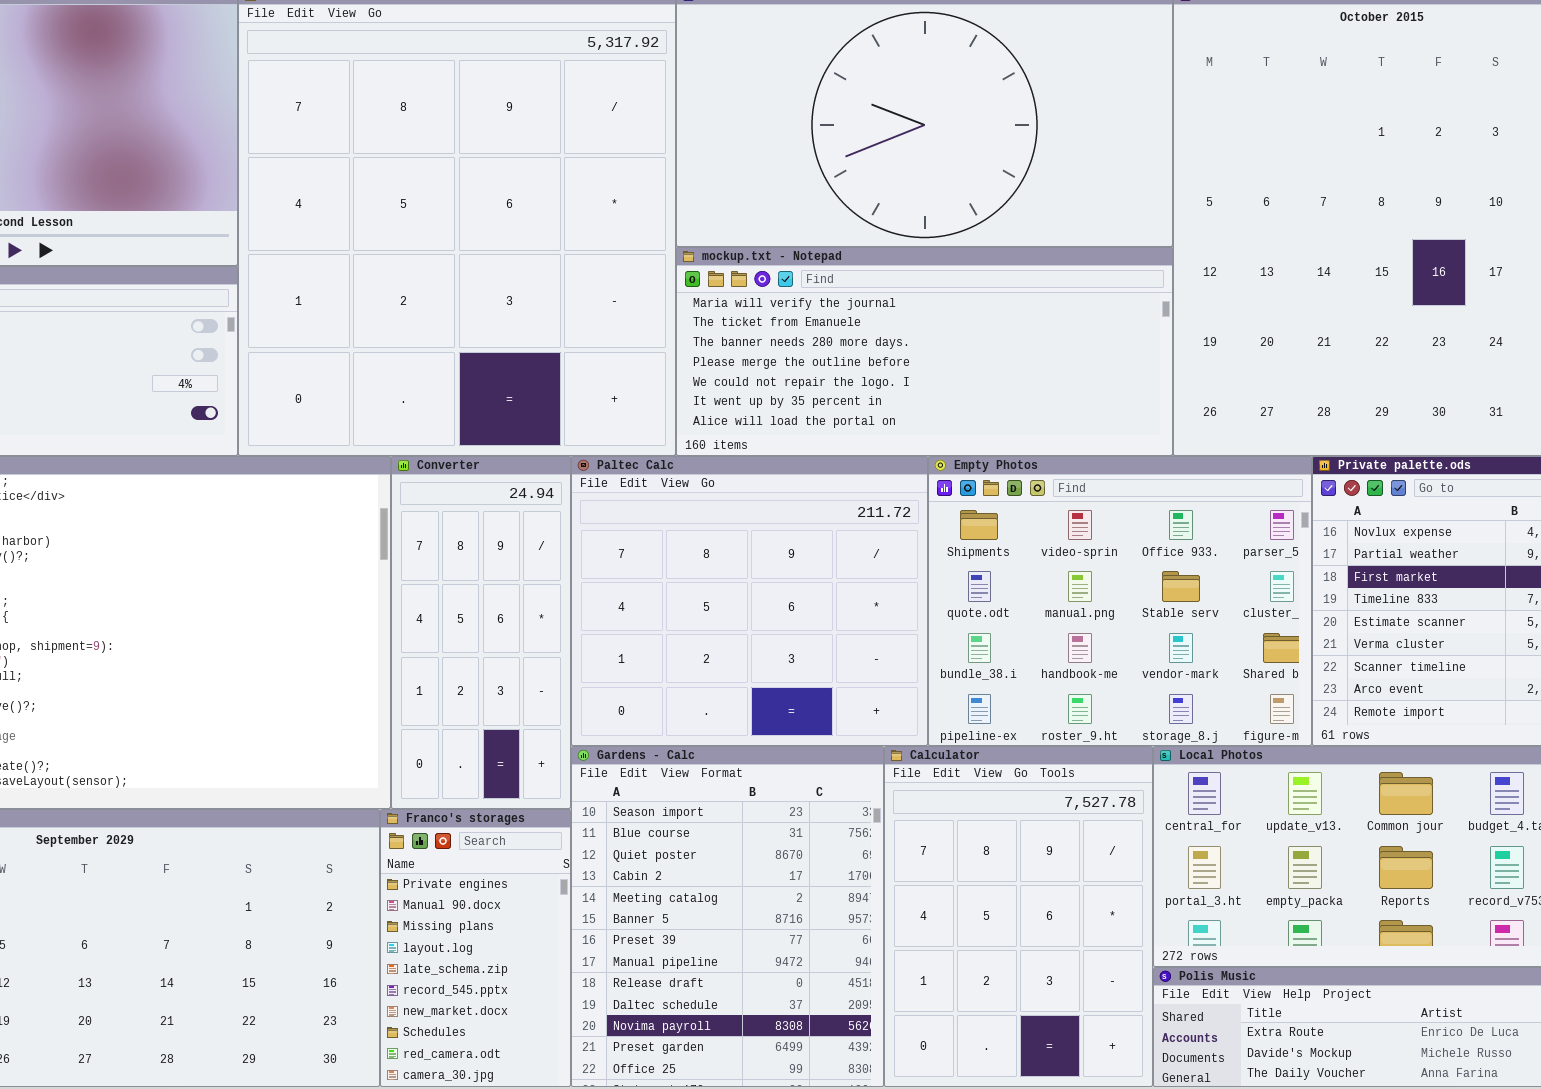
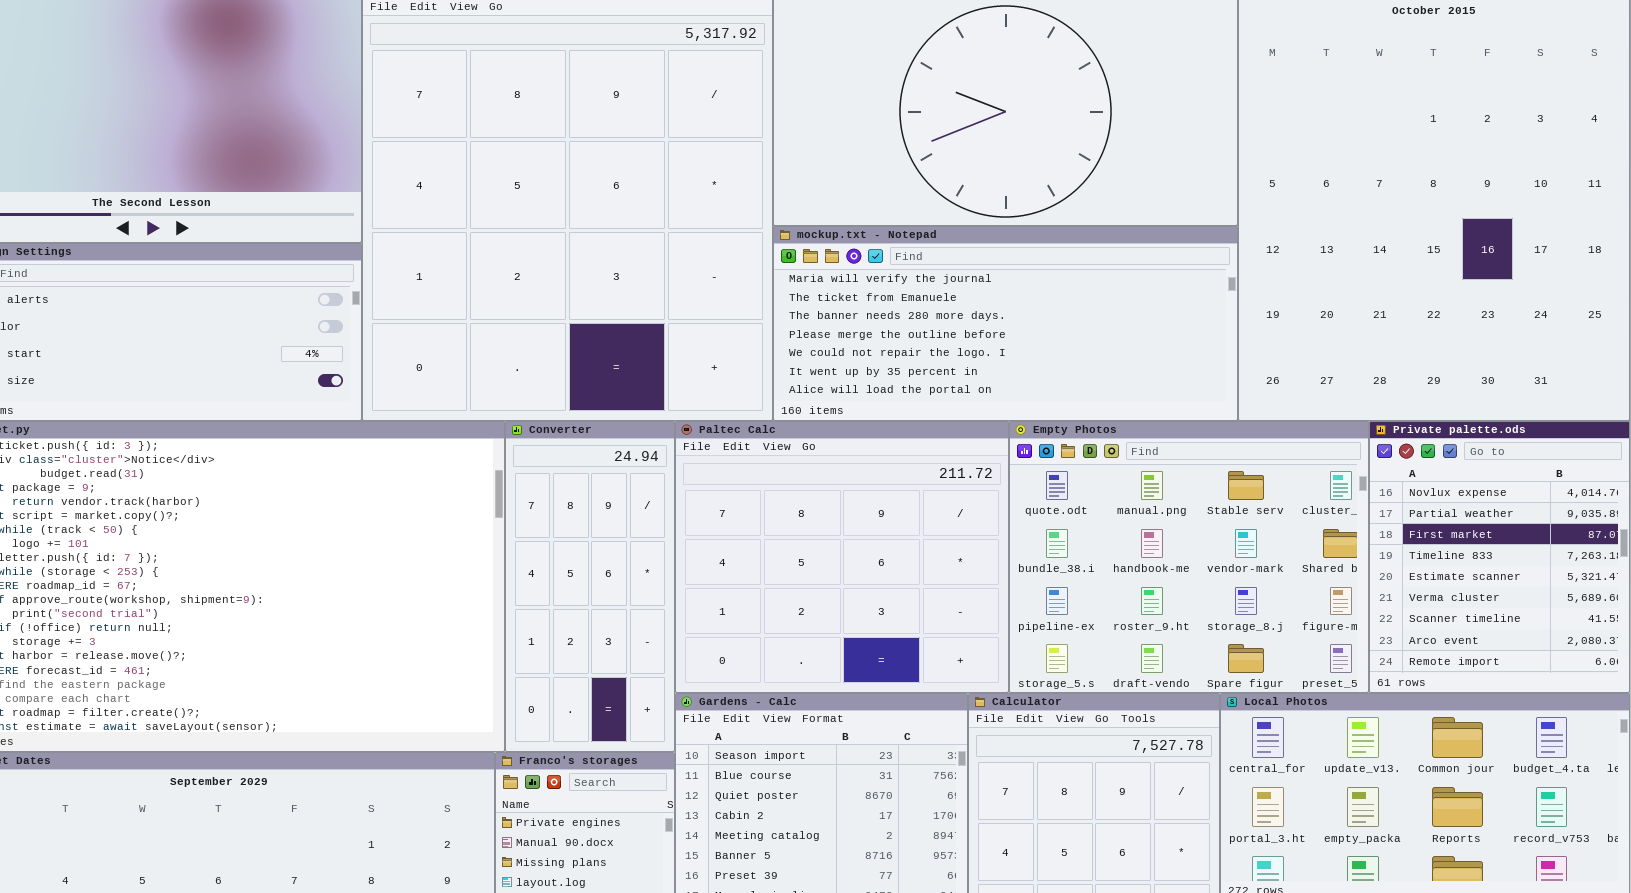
Empty Photos: [928,456,1312,746] -> [1009,421,1369,693], scrolled down 1 row

